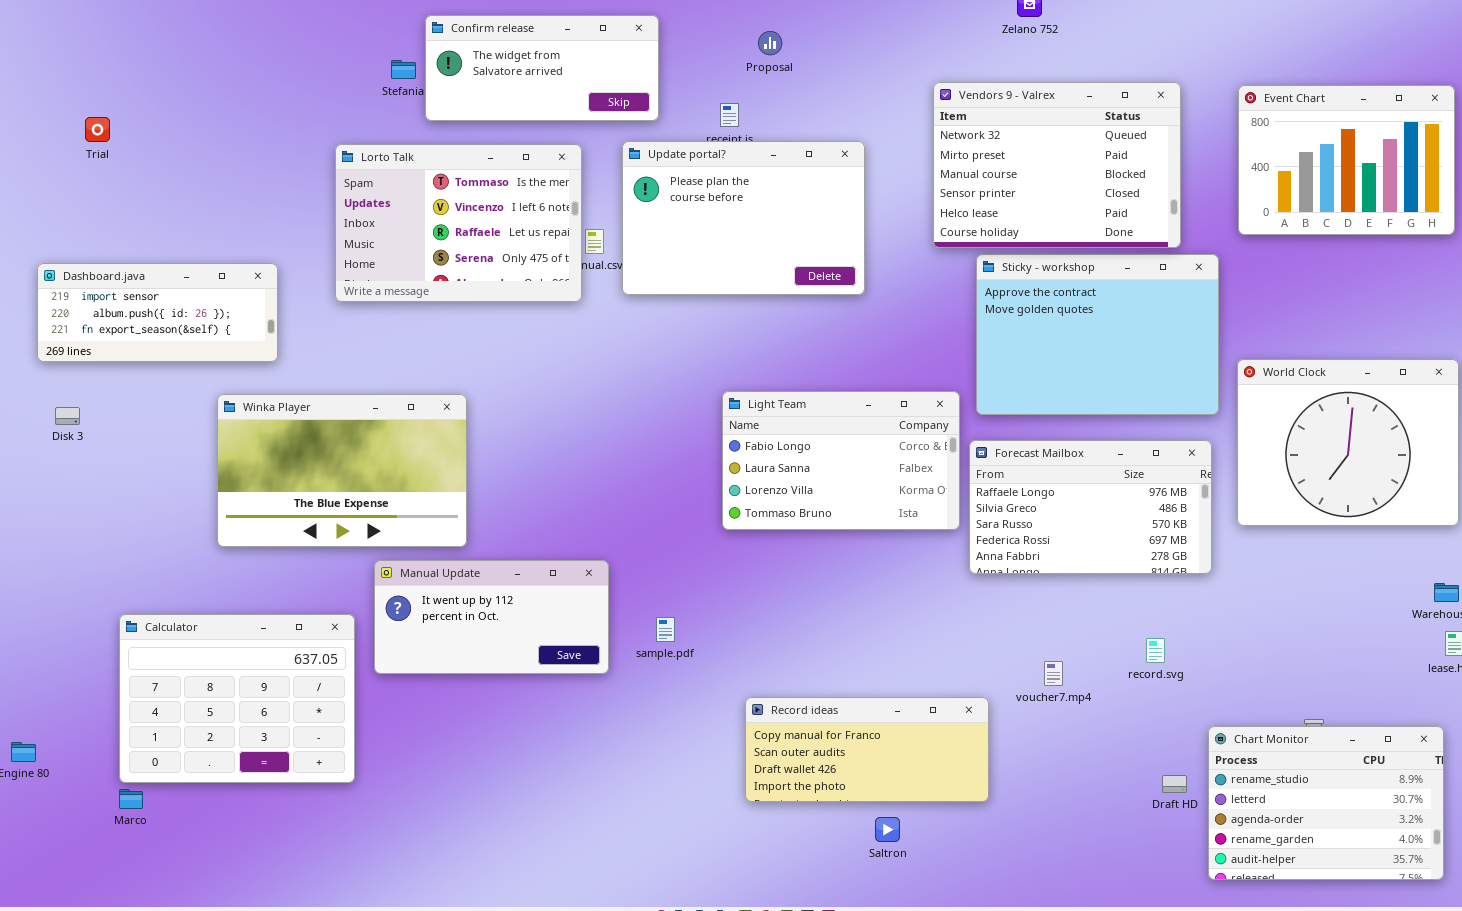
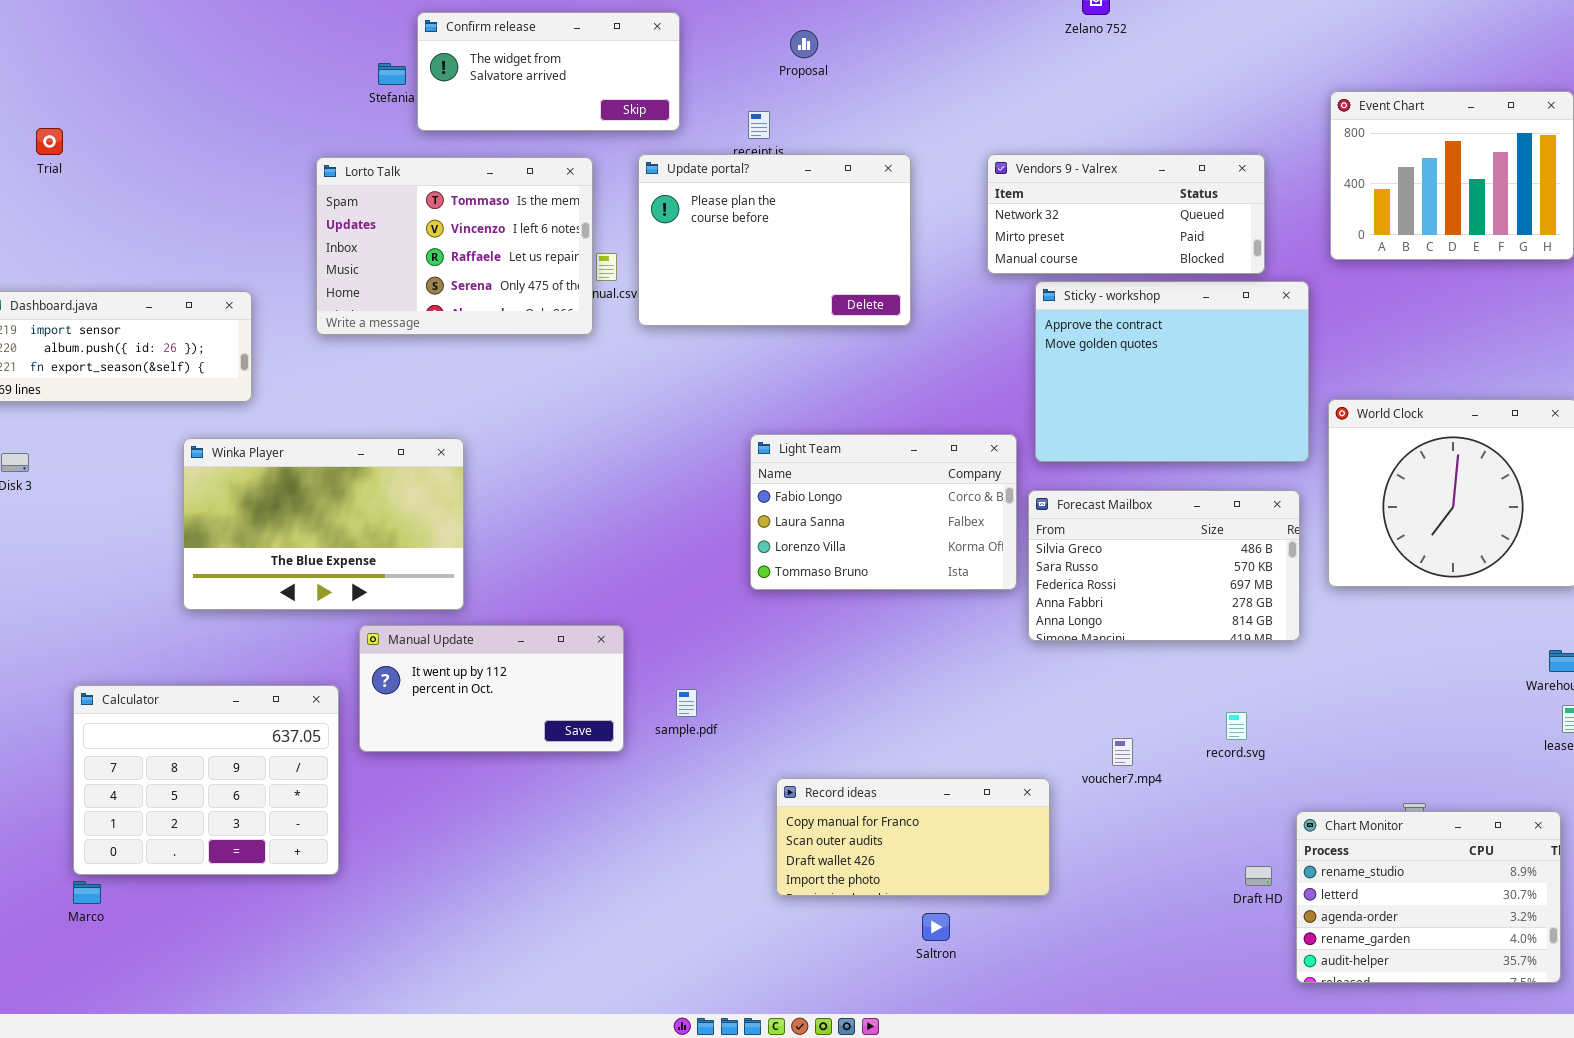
Vendors 9 - Valrex: [933,82,1181,248] -> [987,154,1265,274], resized
Forecast Mailbox: [969,440,1212,574] -> [1028,490,1300,641], scrolled down 1 row

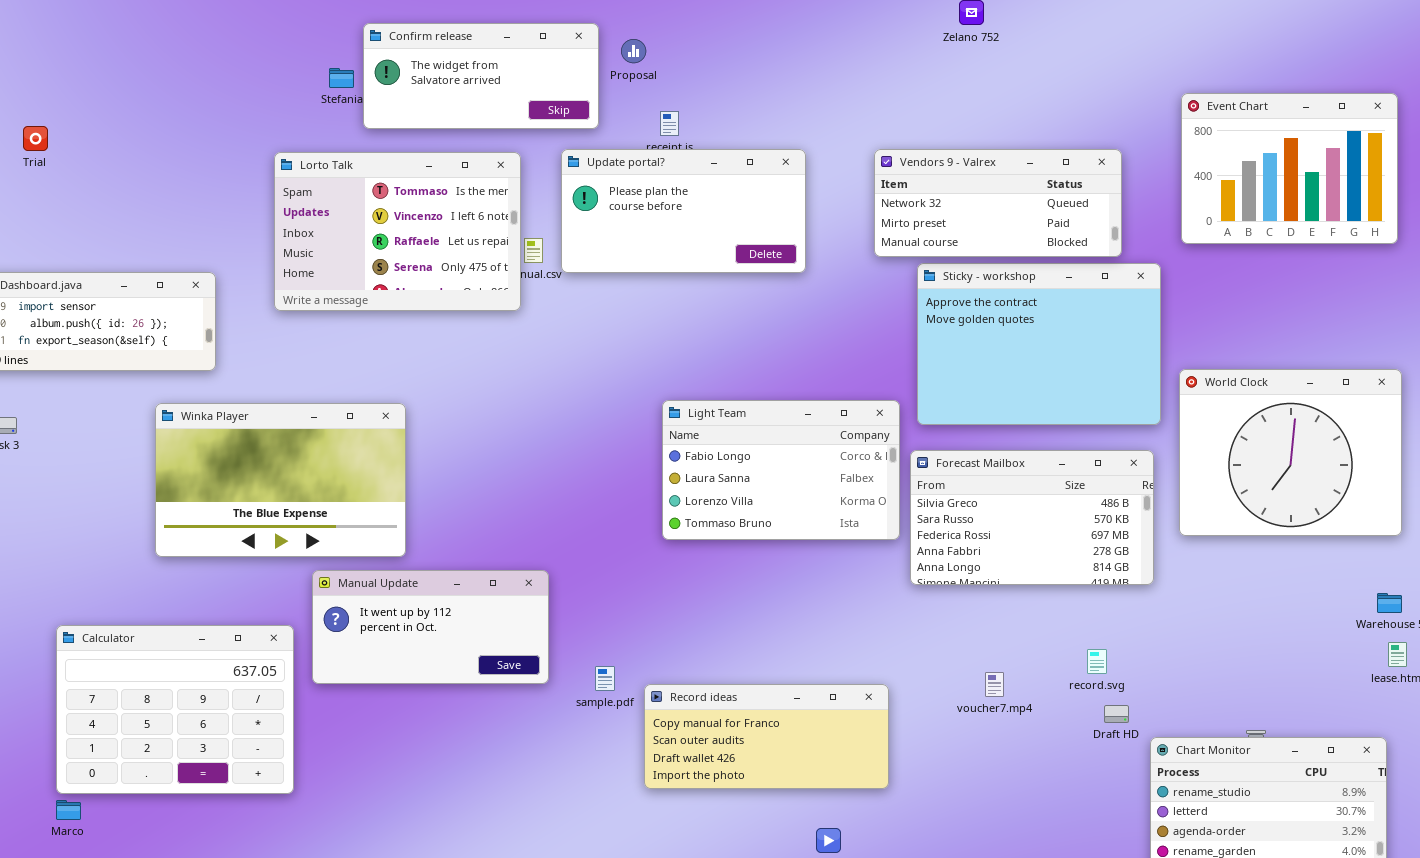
Proposal: [790,30,818,58] -> [621,39,646,63], moved
Update portal?: [638,154,911,326] -> [561,149,806,273], resized
sample.pdf: [676,689,697,717] -> [595,666,615,691], moved
Record ideas: [776,778,1050,896] -> [644,684,889,789], moved
Draft HD: [1245,866,1272,886] -> [1104,705,1129,723], moved

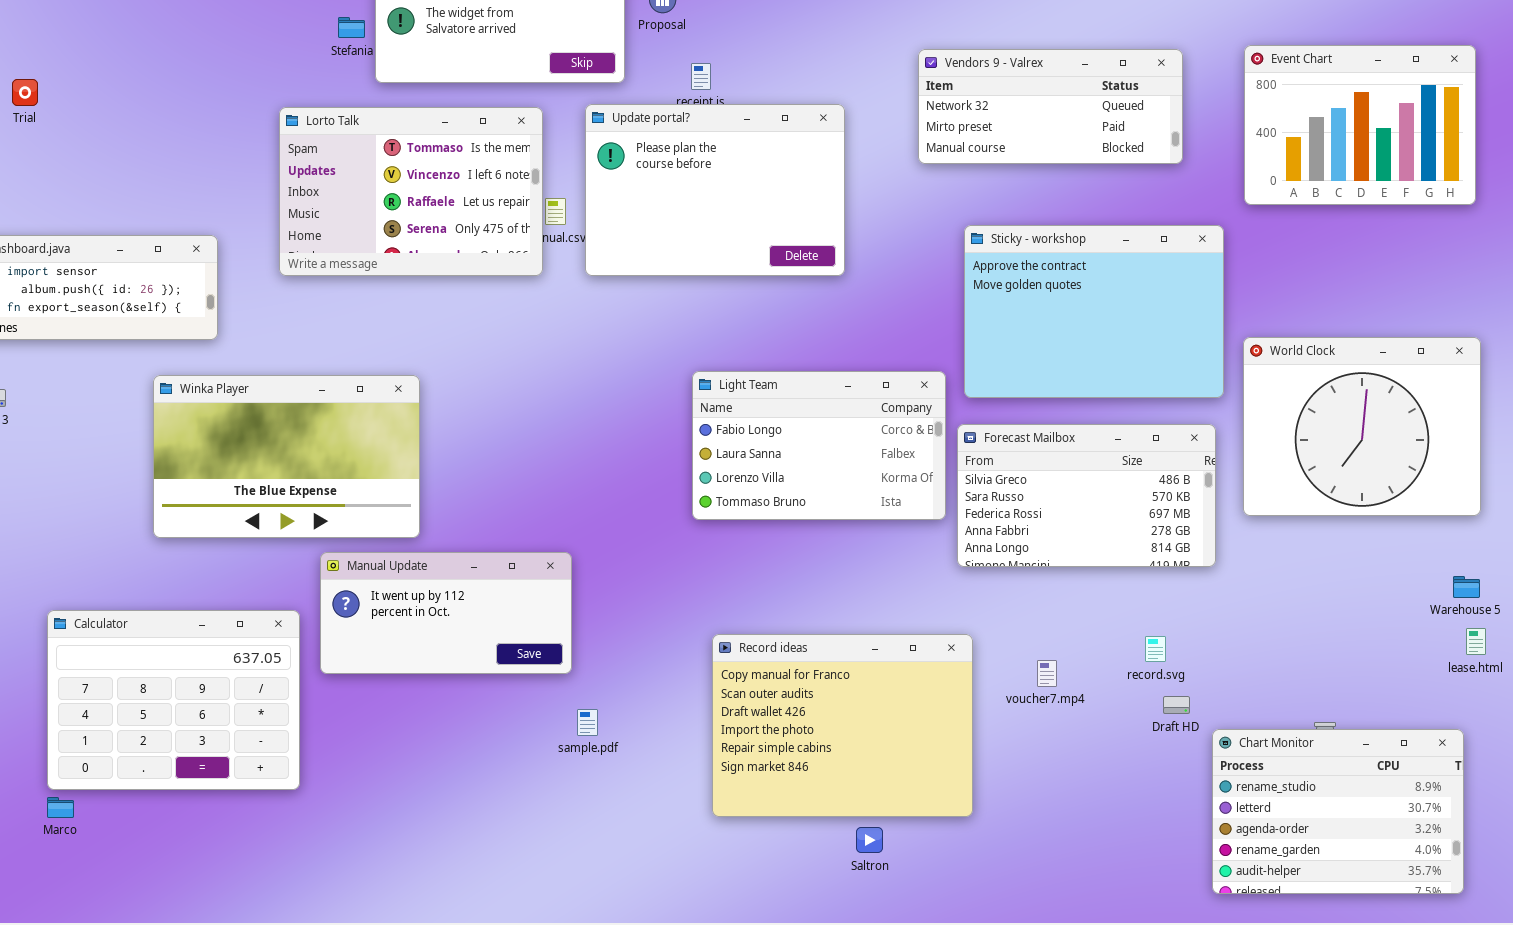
Update portal?: [561,149,806,273] -> [585,104,845,276], resized
Vendors 9 - Valrex: [874,149,1122,257] -> [918,49,1183,164], moved
sample.pdf: [595,666,615,691] -> [577,709,598,736], moved
Record ideas: [644,684,889,789] -> [712,634,973,817], moved, resized

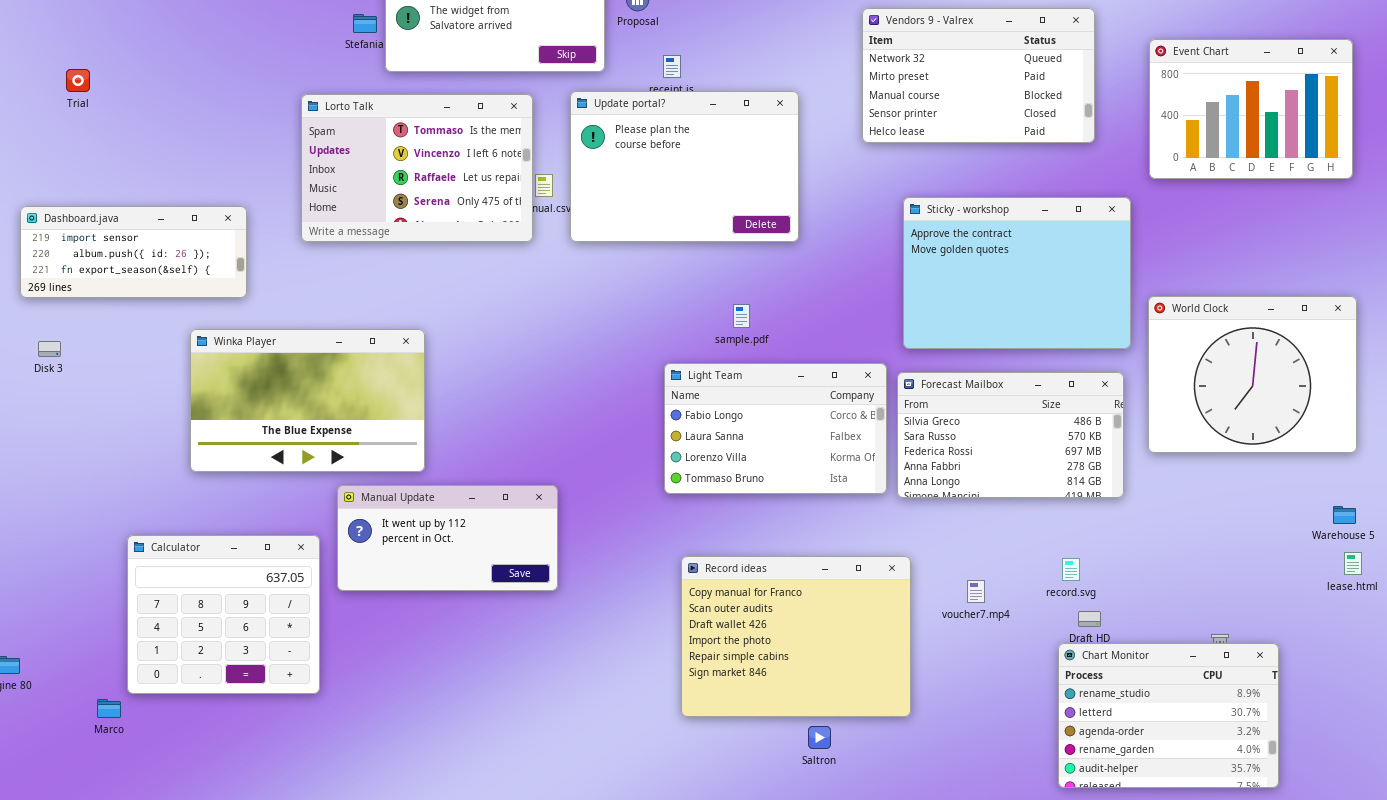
Vendors 9 - Valrex: [918,49,1183,164] -> [862,8,1095,143], resized
Light Team: [692,371,946,520] -> [664,363,887,494], moved
Calculator: [47,610,300,790] -> [127,535,320,694], resized
sample.pdf: [577,709,598,736] -> [733,304,750,328], moved
Chart Monitor: [1212,729,1464,894] -> [1058,643,1279,788], moved

